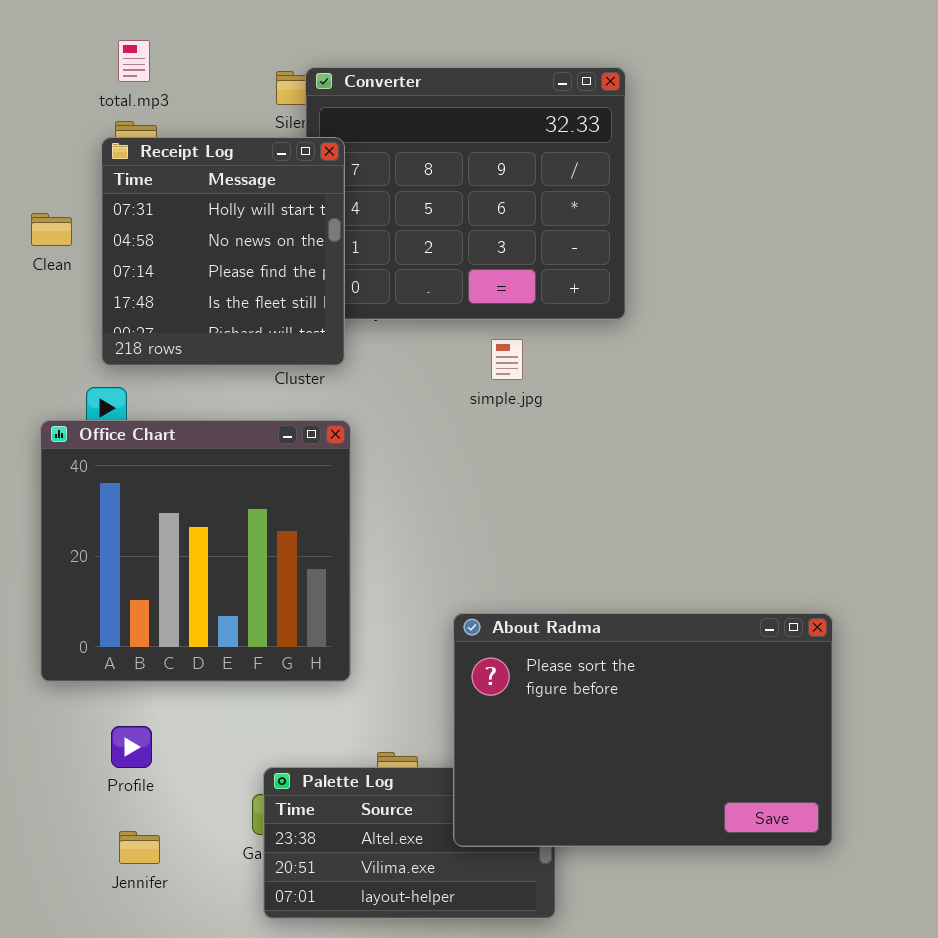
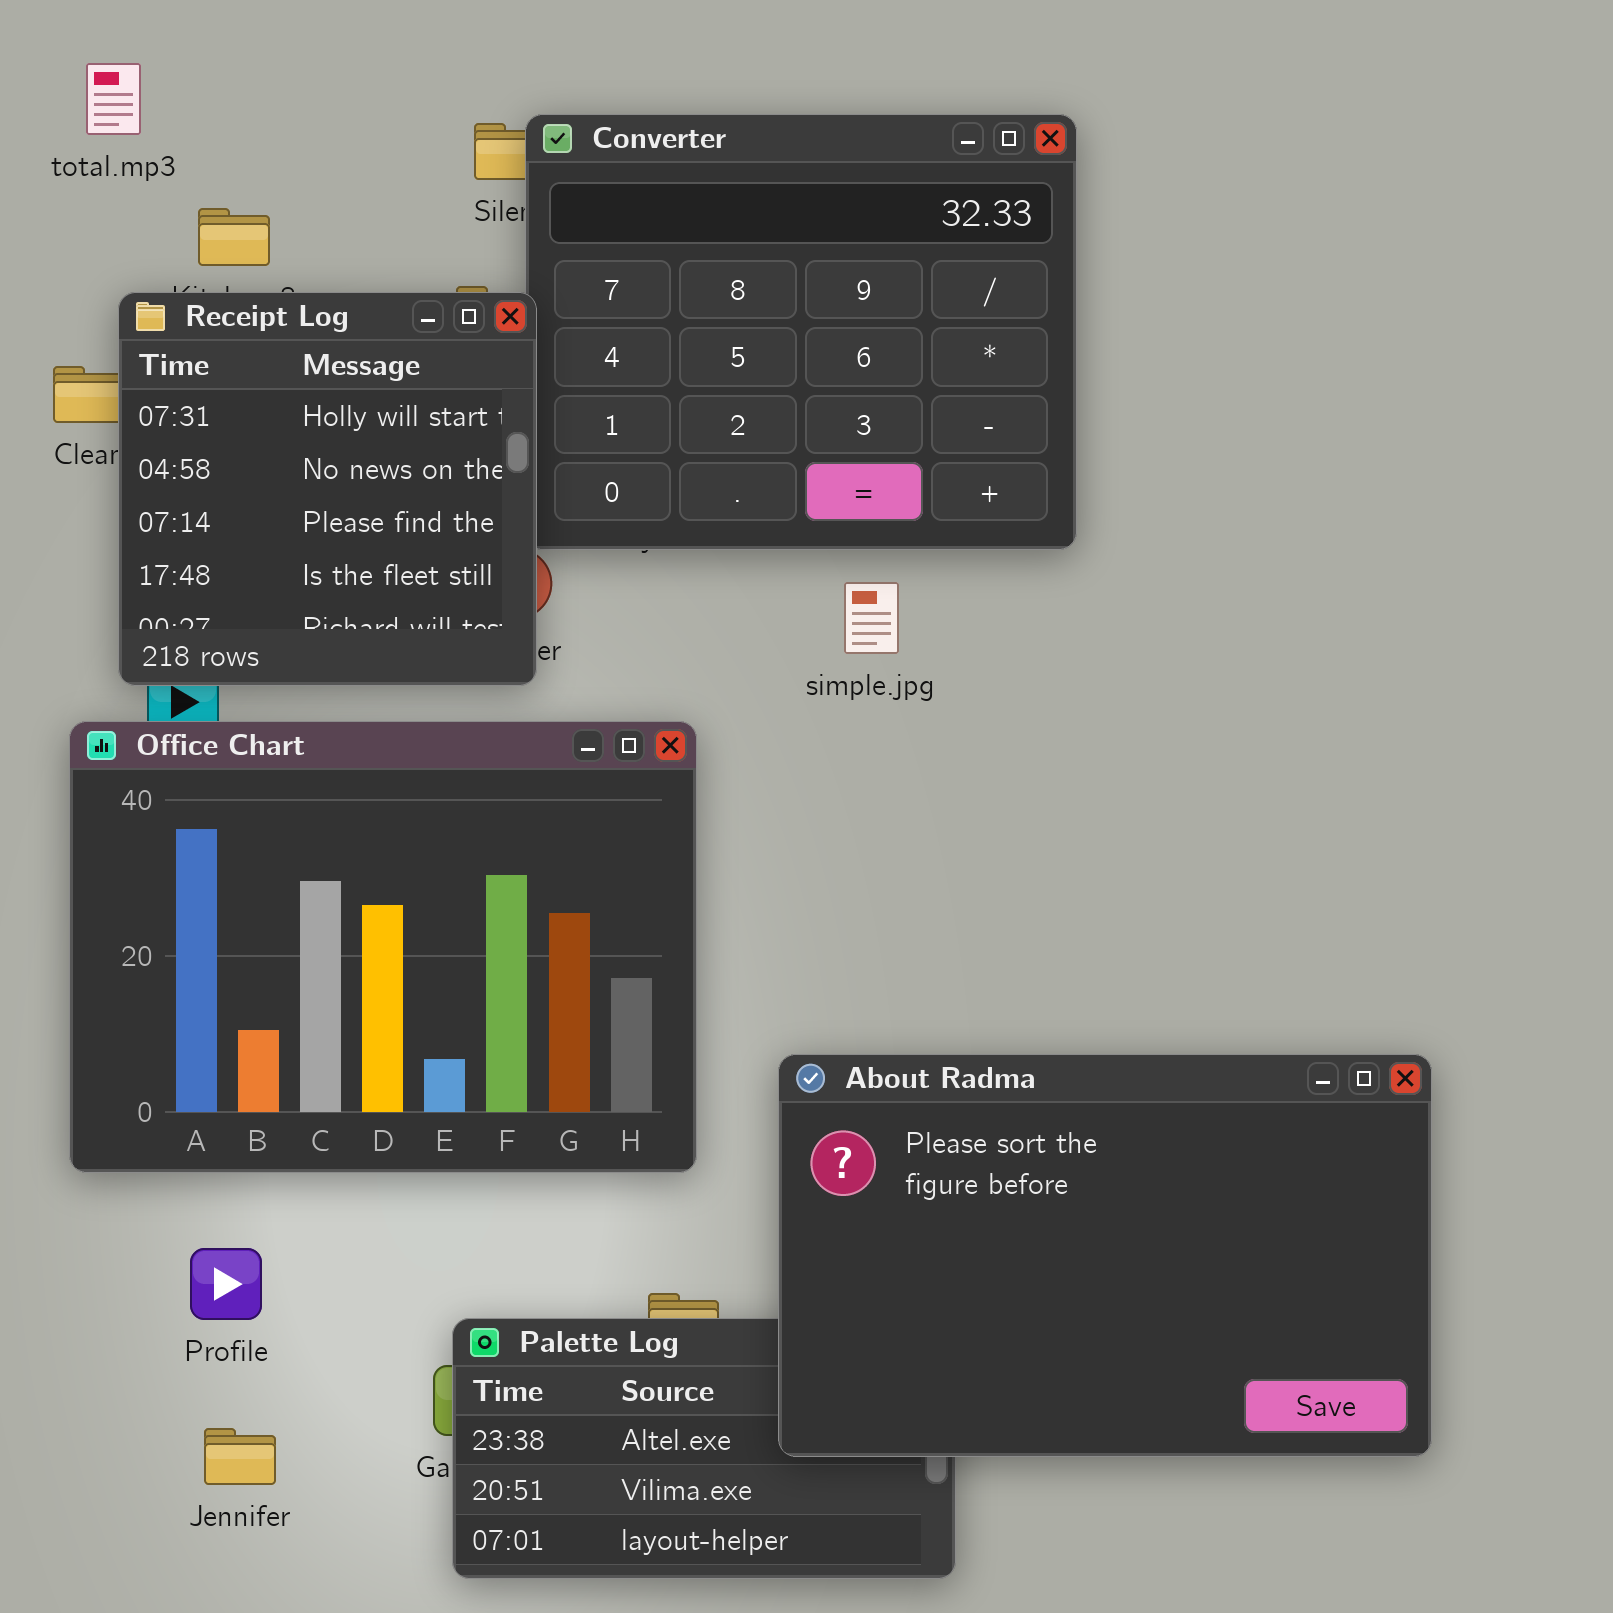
total.mp3: [118,40,150,82] -> [86,63,141,135], moved
Receipt Log: [101,137,345,366] -> [118,292,537,686], moved
Office Chart: [40,420,351,682] -> [69,721,697,1173], resized

